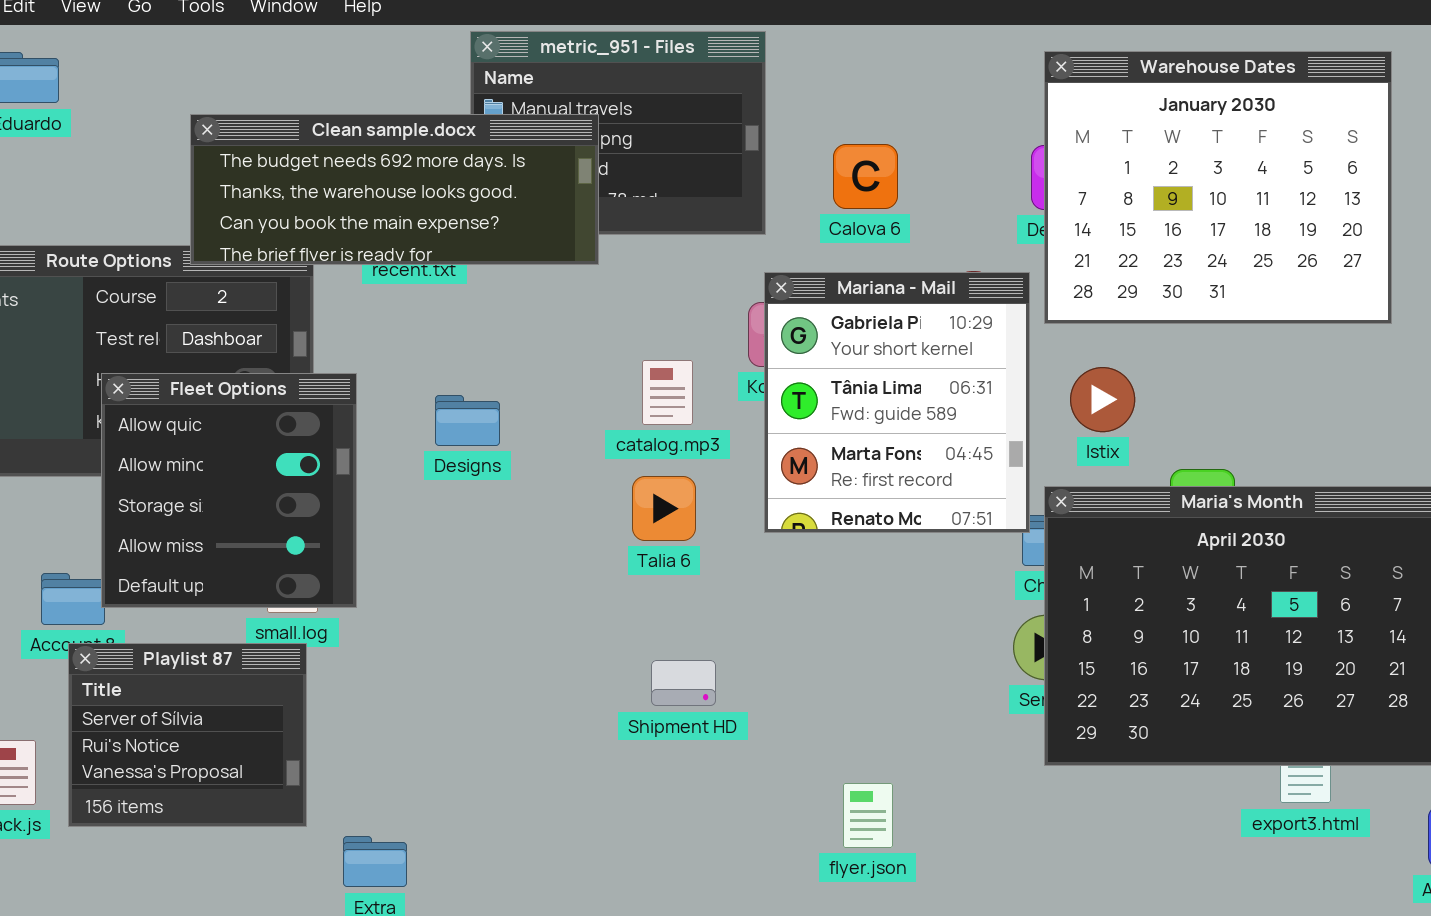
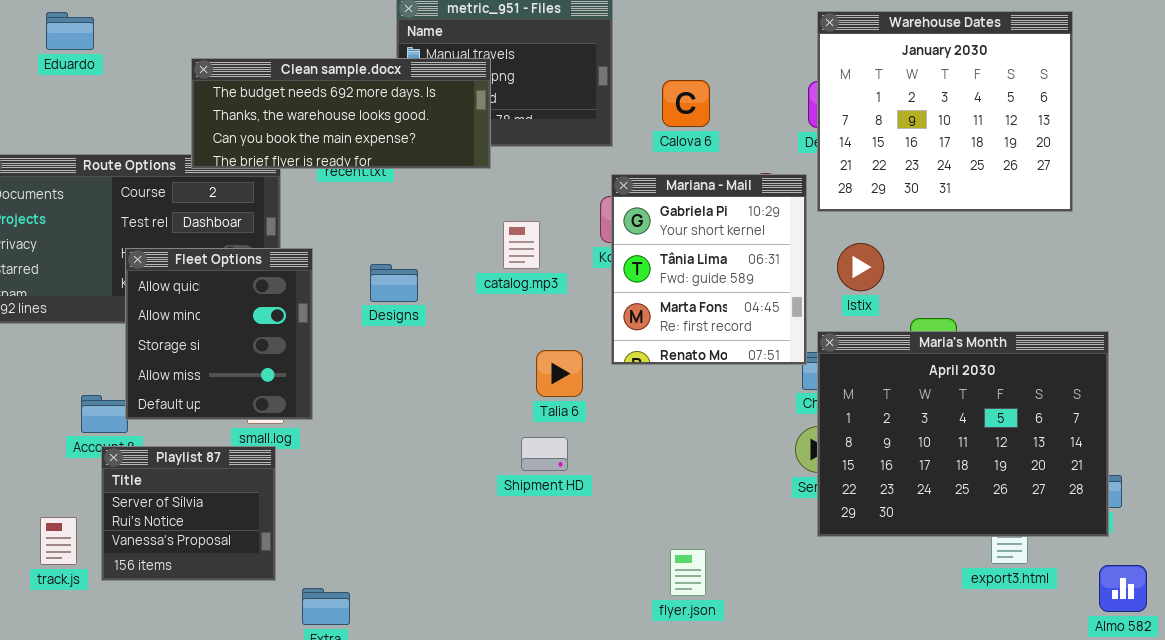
catalog.mp3: [642,360,693,425] -> [503,221,540,269], moved
Talia 6: [632,476,696,541] -> [536,350,583,397], moved
Shipment HD: [651,660,716,706] -> [521,437,568,471], moved

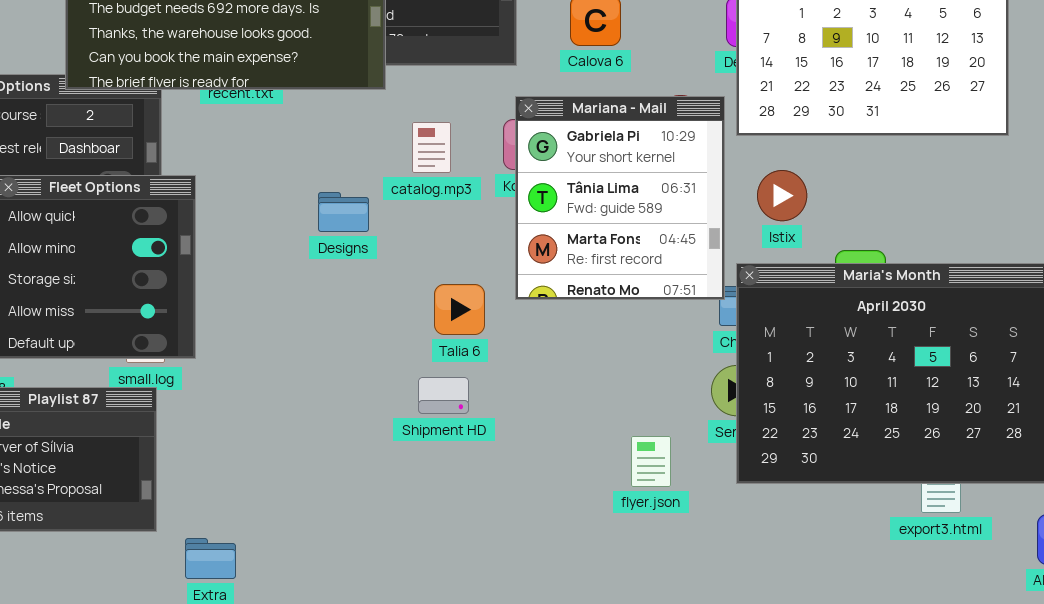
catalog.mp3: [503,221,540,269] -> [412,122,451,173], moved
Designs: [370,264,418,302] -> [318,192,369,232], moved
flyer.json: [670,549,706,596] -> [631,436,671,487], moved

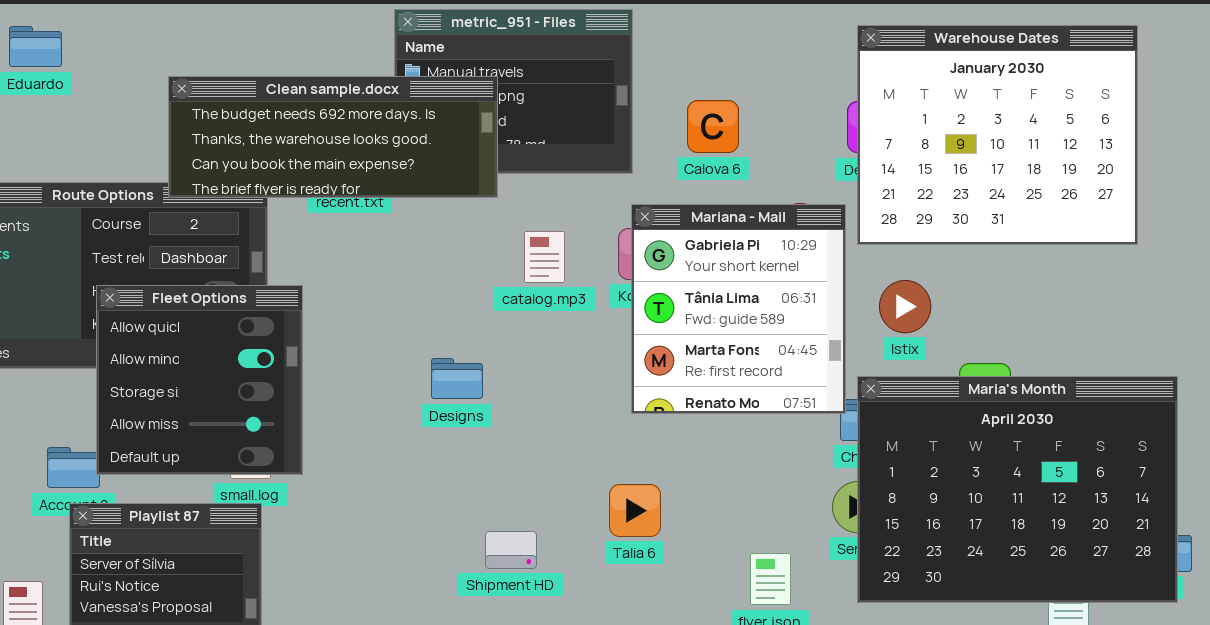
Designs: [318,192,369,232] -> [431,358,483,399], moved
Talia 6: [434,284,485,335] -> [609,484,661,537], moved
Shipment HD: [418,377,469,414] -> [485,531,537,569], moved

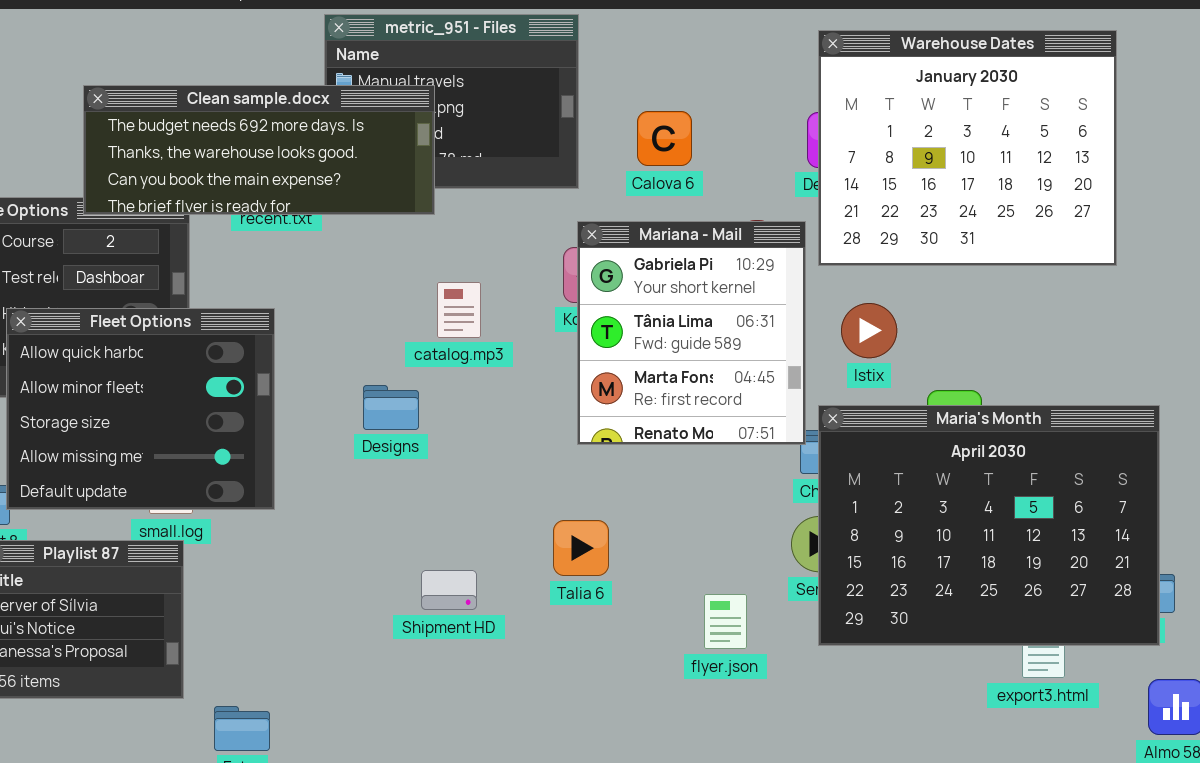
catalog.mp3: [524,231,565,283] -> [437,282,481,338], moved
Fleet Options: [96,285,303,475] -> [6,308,275,510], resized

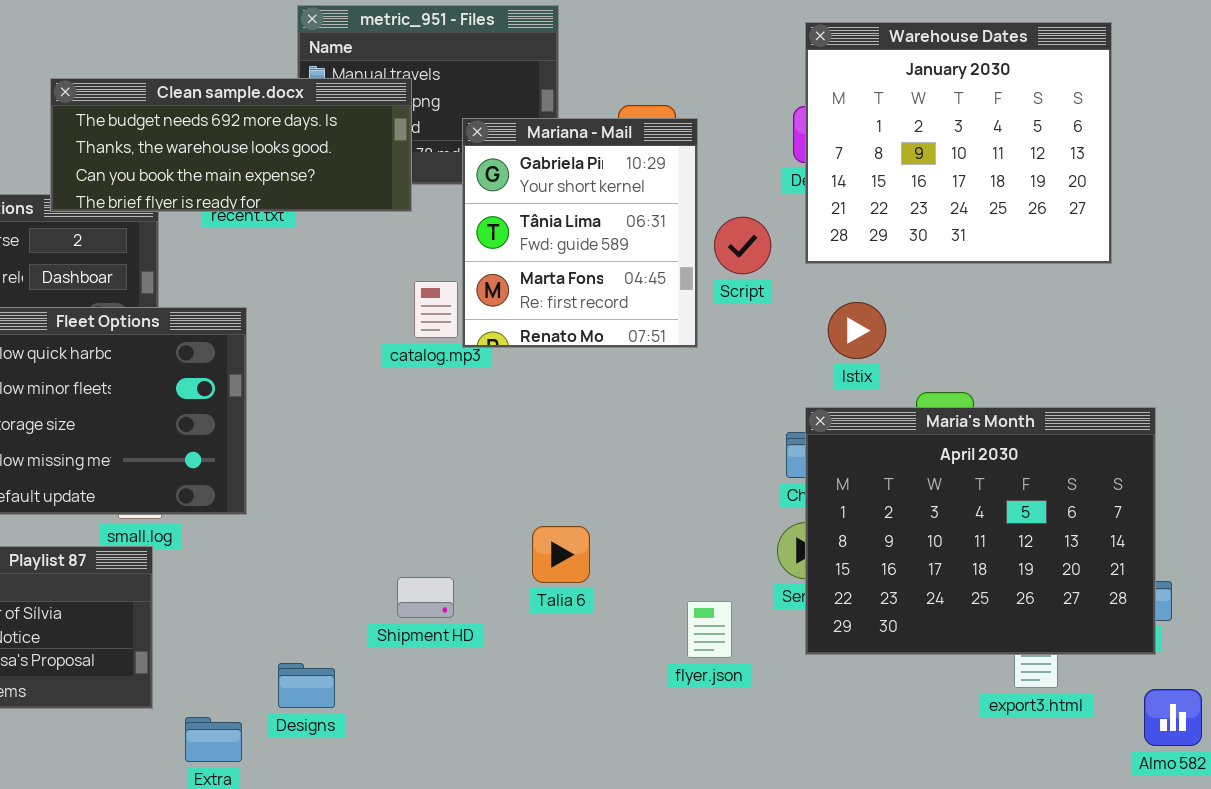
Mariana - Mail: [577,221,806,445] -> [462,118,698,348], moved
Designs: [363,385,419,430] -> [278,663,335,708], moved

